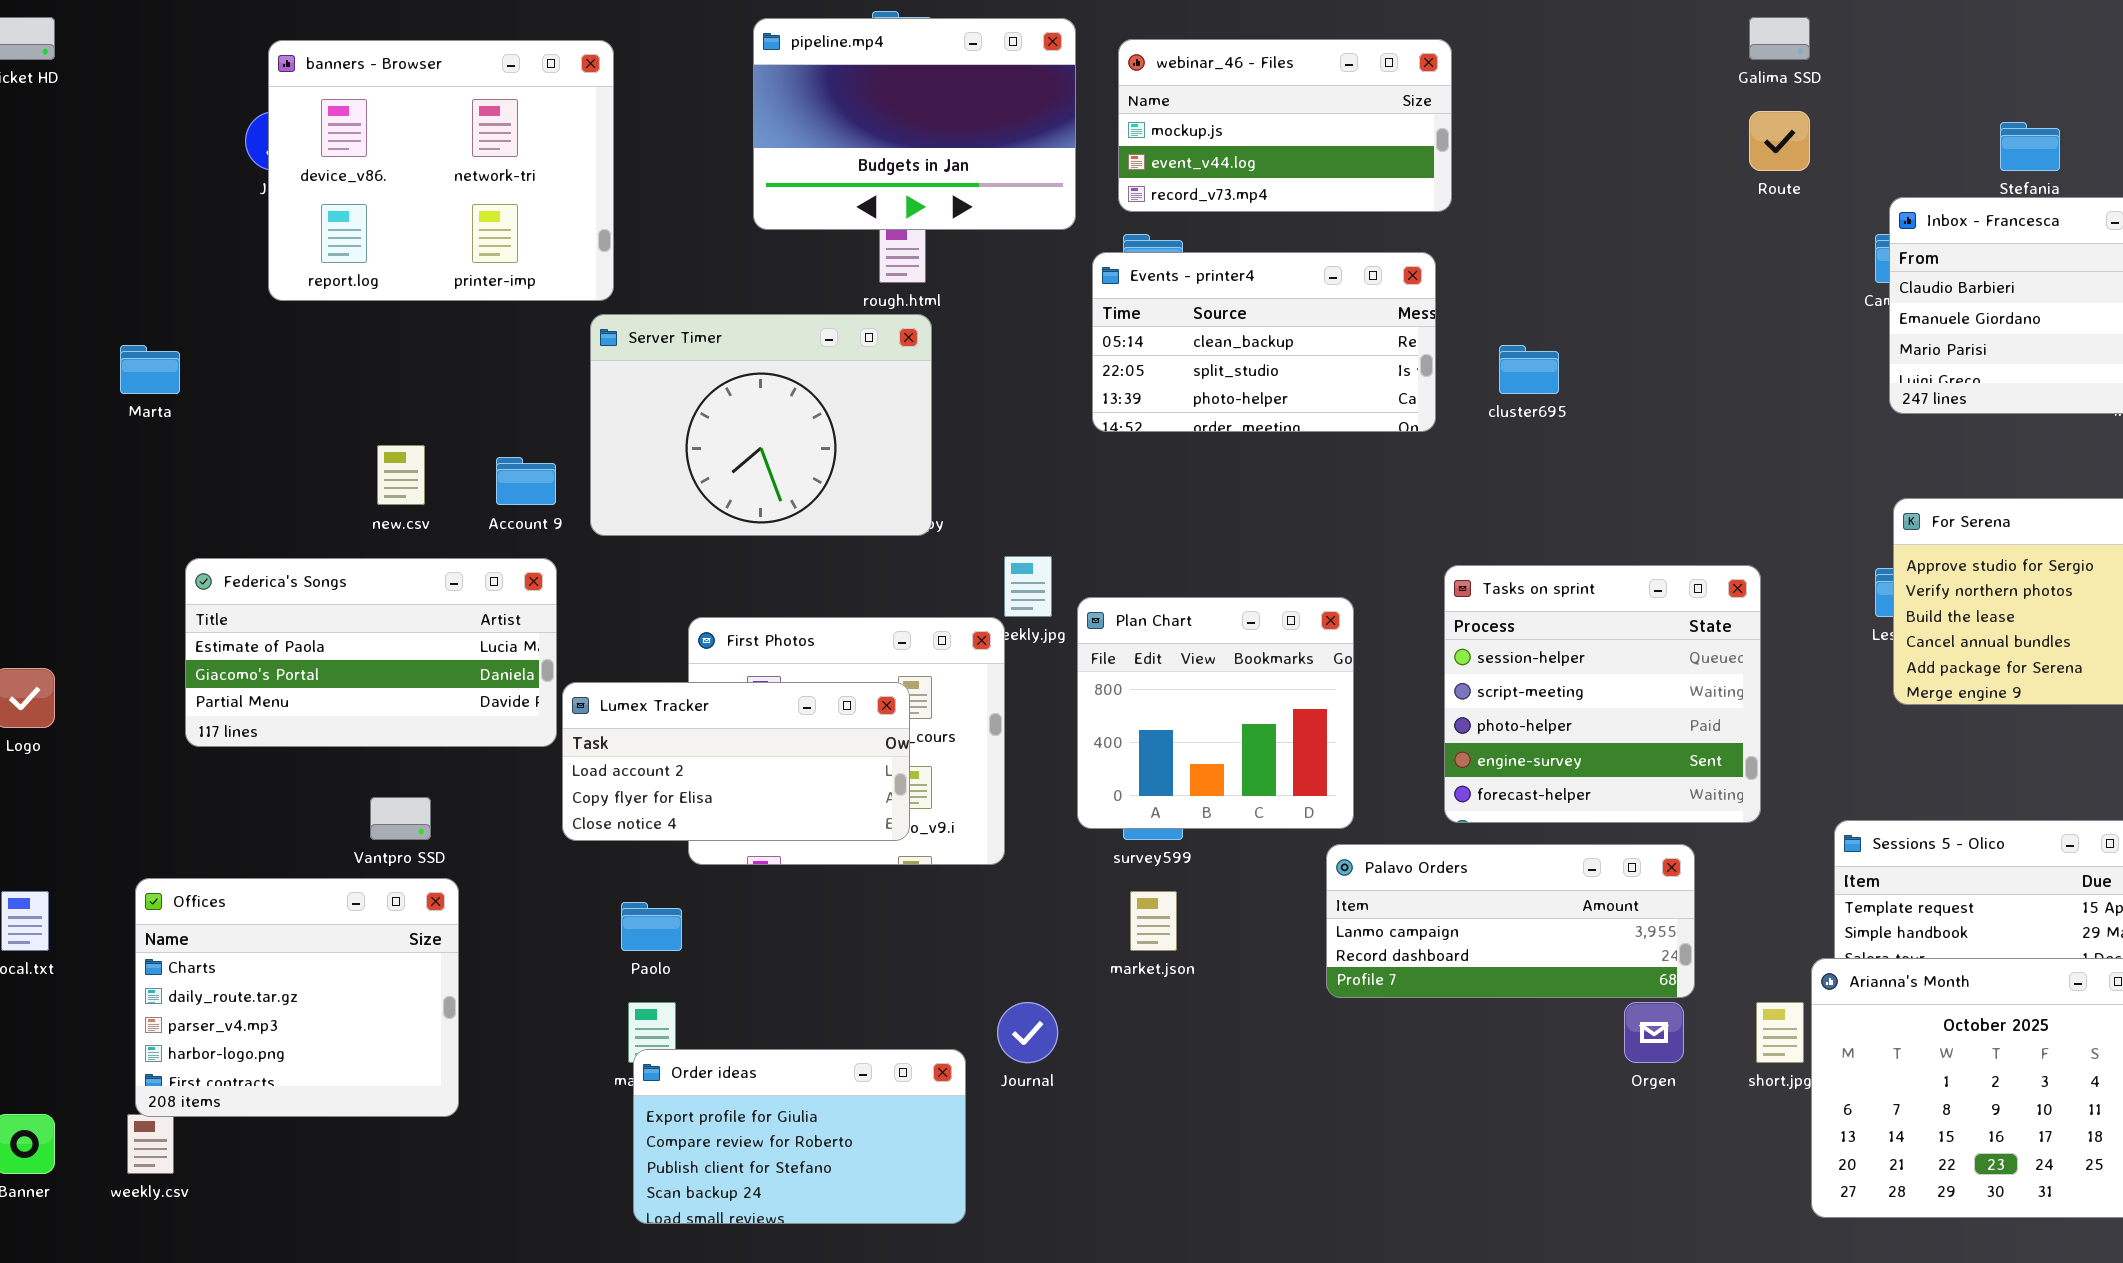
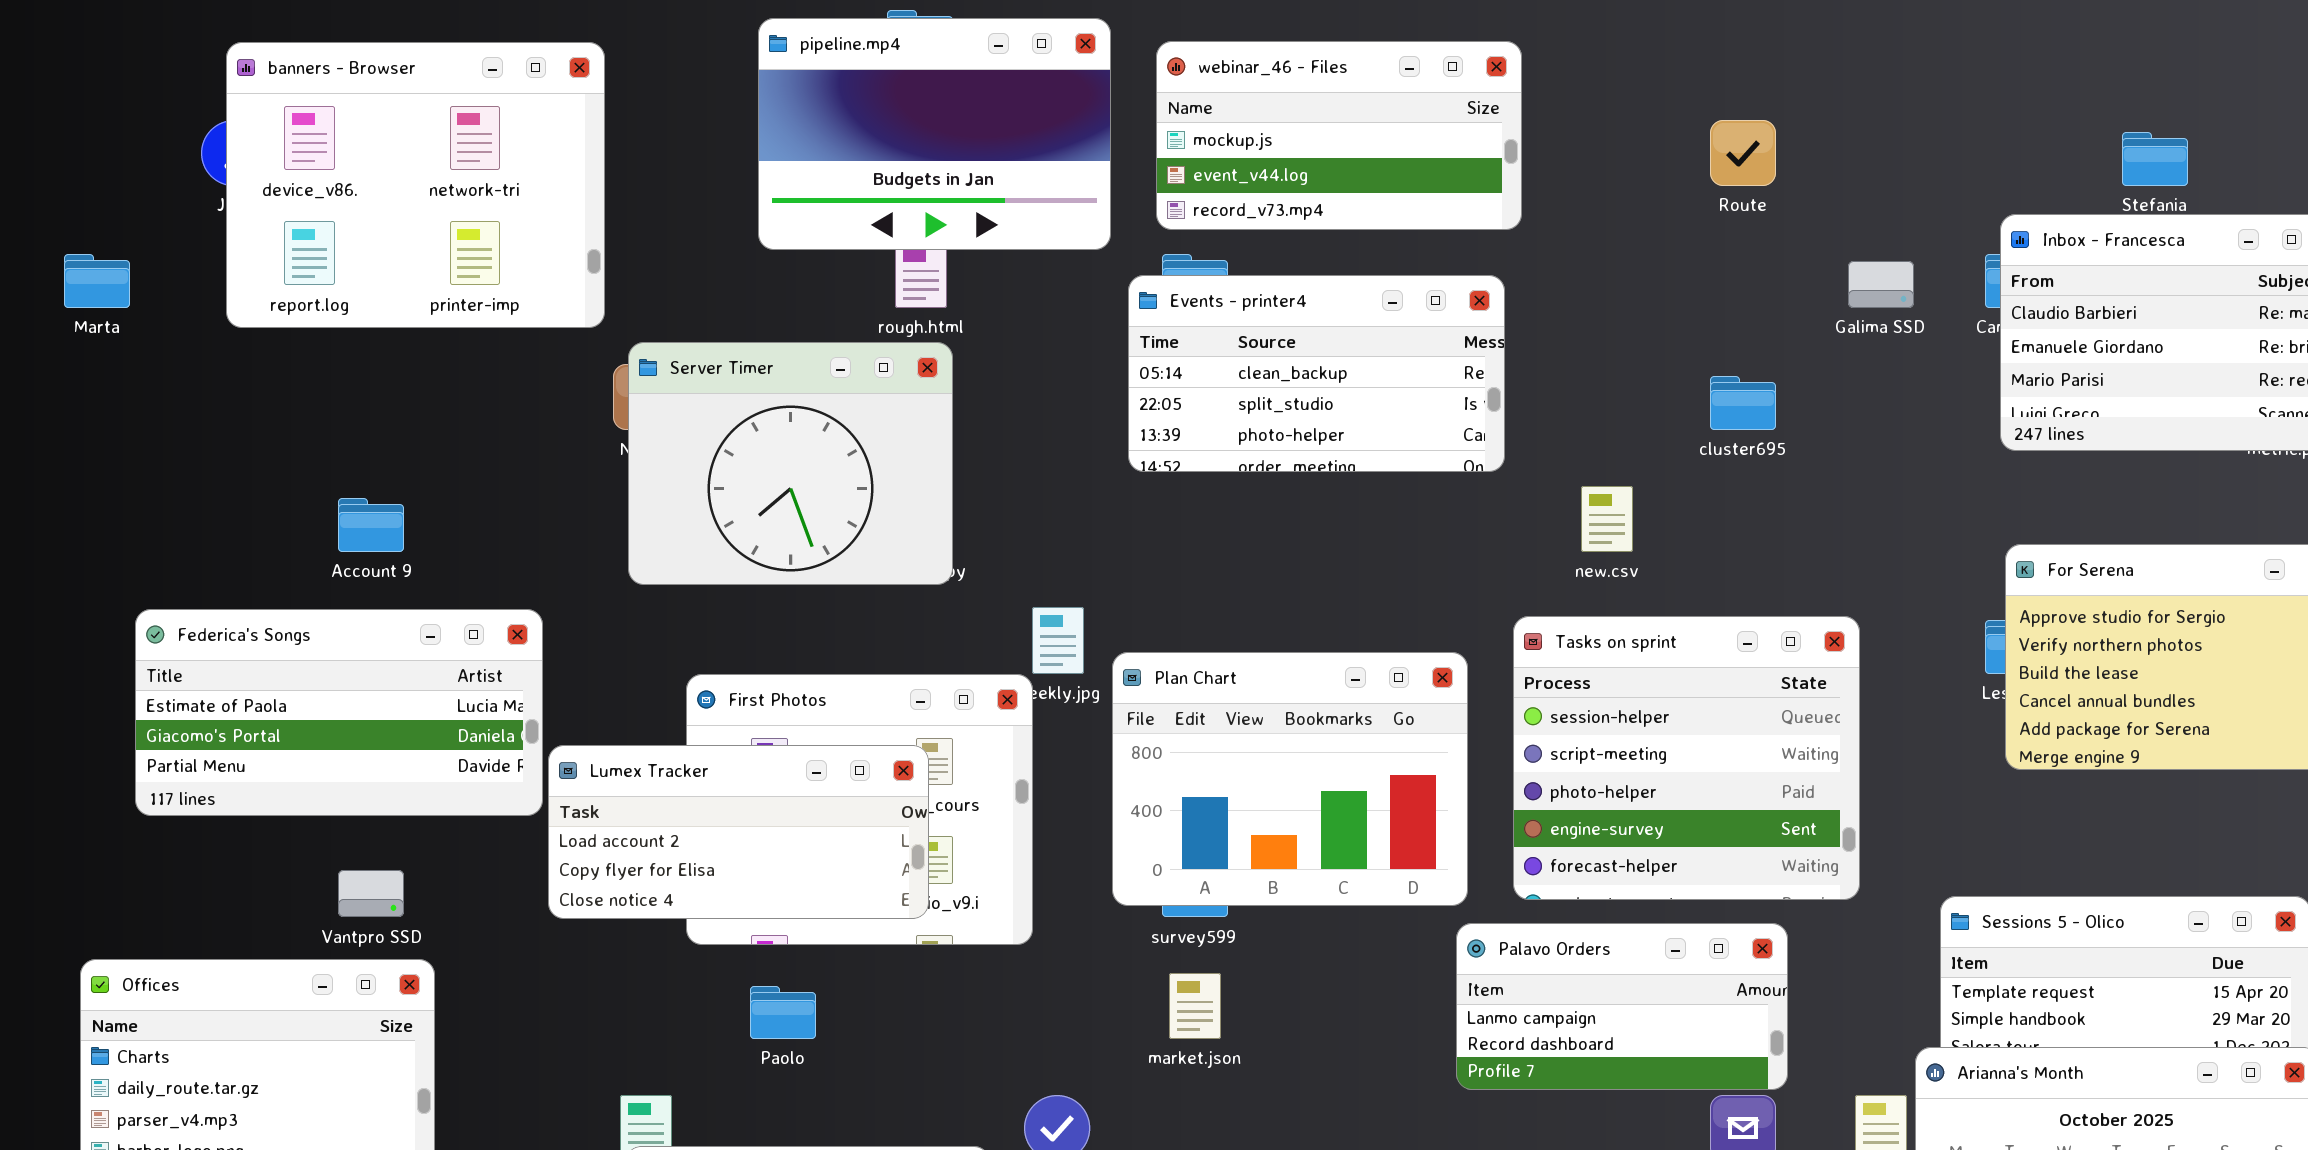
Galima SSD: [1749,17,1810,60] -> [1848,261,1914,308], moved
Route: [1749,111,1810,171] -> [1710,120,1776,186], moved
Server Timer: [590,314,932,536] -> [628,342,953,585], resized
Marta: [120,345,180,394] -> [64,254,130,308], moved
cluster695: [1499,345,1559,394] -> [1710,376,1776,430], moved
new.csv: [377,445,425,505] -> [1581,486,1633,552], moved
Account 9: [496,457,556,505] -> [338,498,404,552], moved
Plan Chart: [1077,597,1354,829] -> [1112,652,1468,906], resized
Palavo Orders: [1326,844,1695,998] -> [1456,923,1788,1090], resized
Paolo: [621,902,682,951] -> [750,986,816,1039], moved

